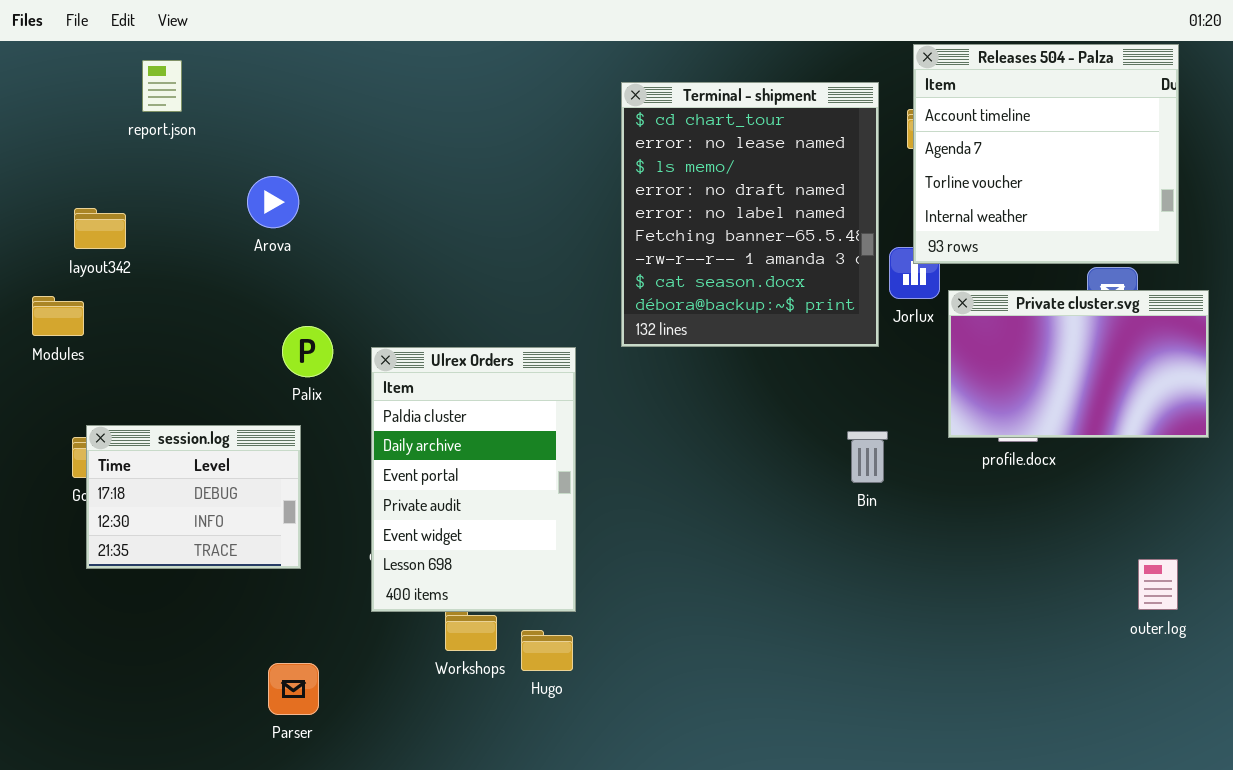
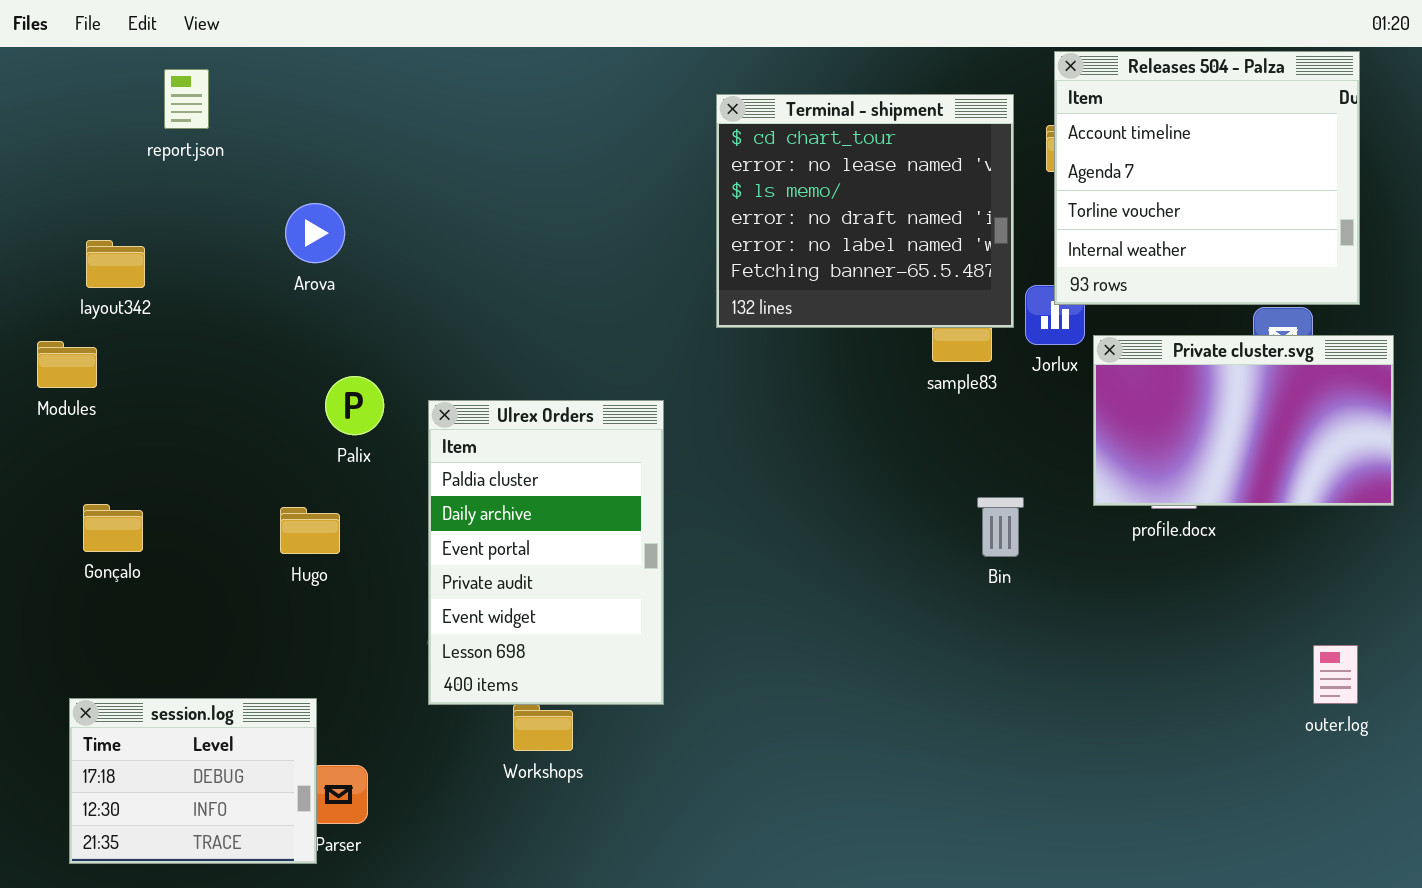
Terminal - shipment: [621,82,879,347] -> [716,94,1014,328], resized
session.log: [86,425,301,569] -> [69,698,317,864], moved
Hugo: [521,630,573,671] -> [280,507,340,554], moved

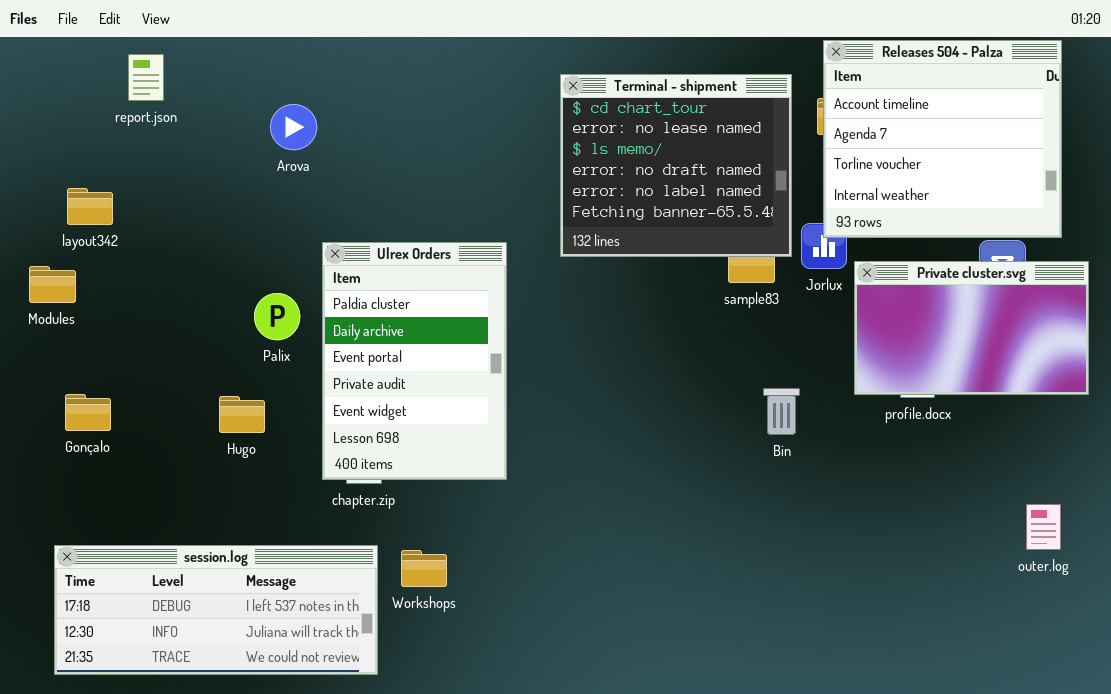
Arova: [285,203,345,263] -> [270,104,317,150], moved
Ulrex Orders: [428,400,664,705] -> [322,242,507,480], moved
session.log: [69,698,317,864] -> [54,545,378,675], resized

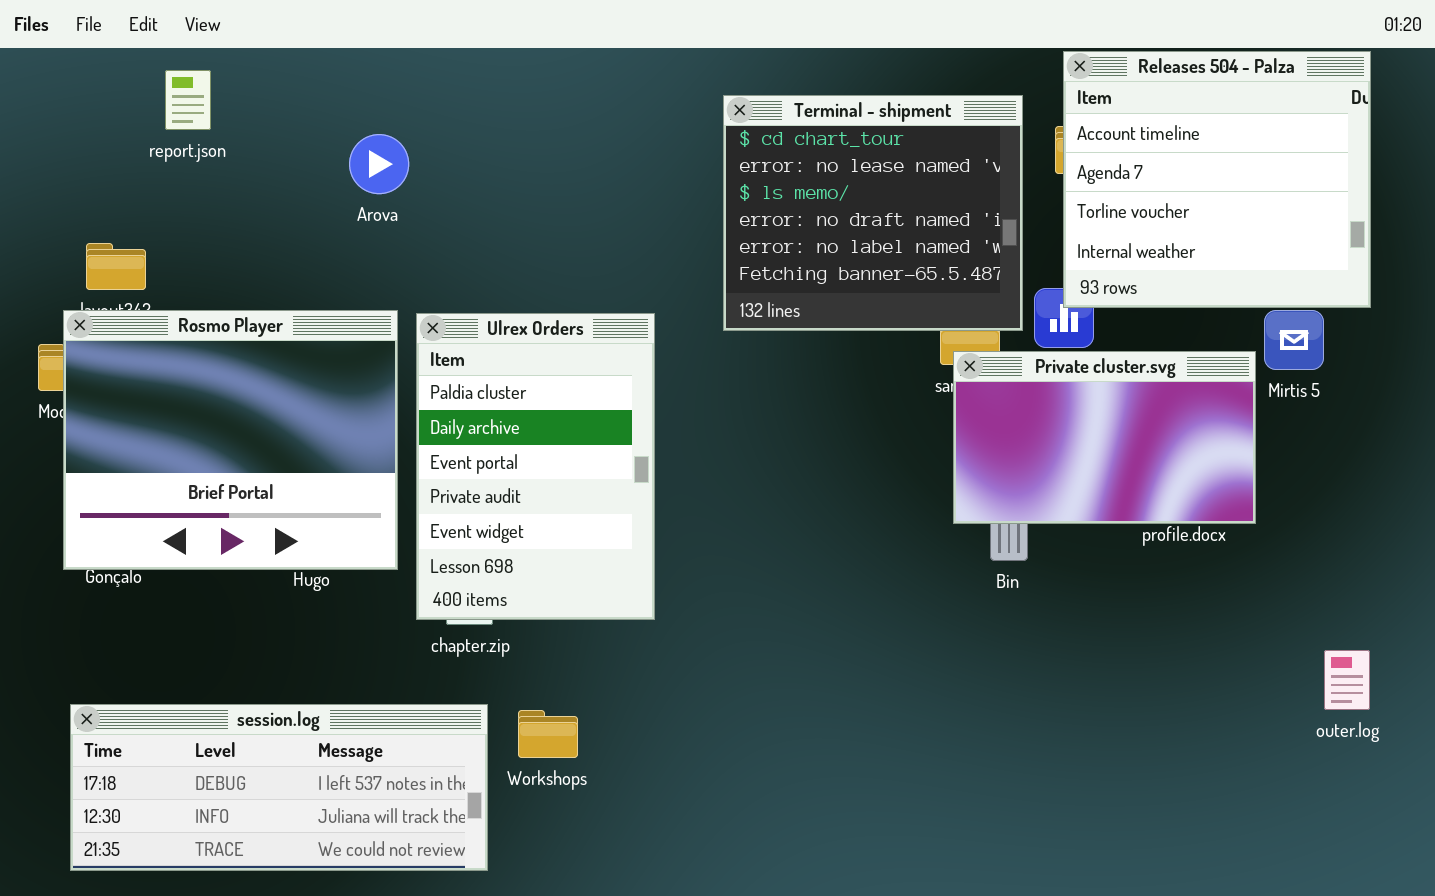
Rosmo Player: none -> [63,310,398,570], opened
Private cluster.svg: [854,261,1089,395] -> [953,351,1256,524], moved

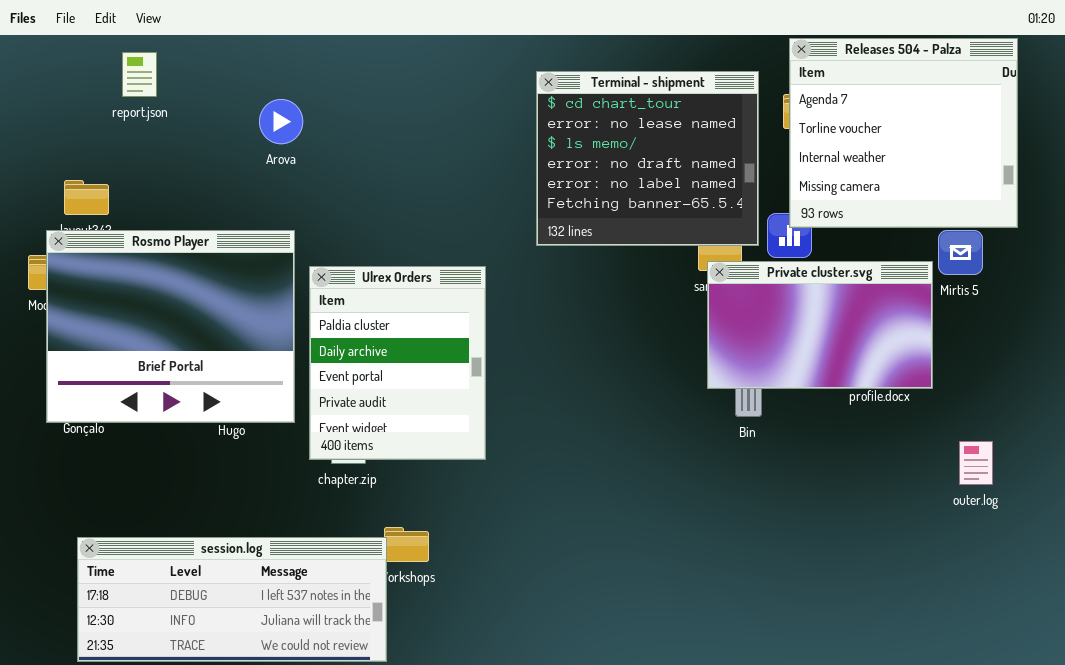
Releases 504 - Palza: [1063,51,1371,308] -> [789,38,1018,228], scrolled down 1 row
Ulrex Orders: [416,313,655,620] -> [309,266,486,460], resized
outer.log: [1324,650,1370,710] -> [959,441,993,485], moved
session.log: [70,704,488,871] -> [77,537,387,662], moved

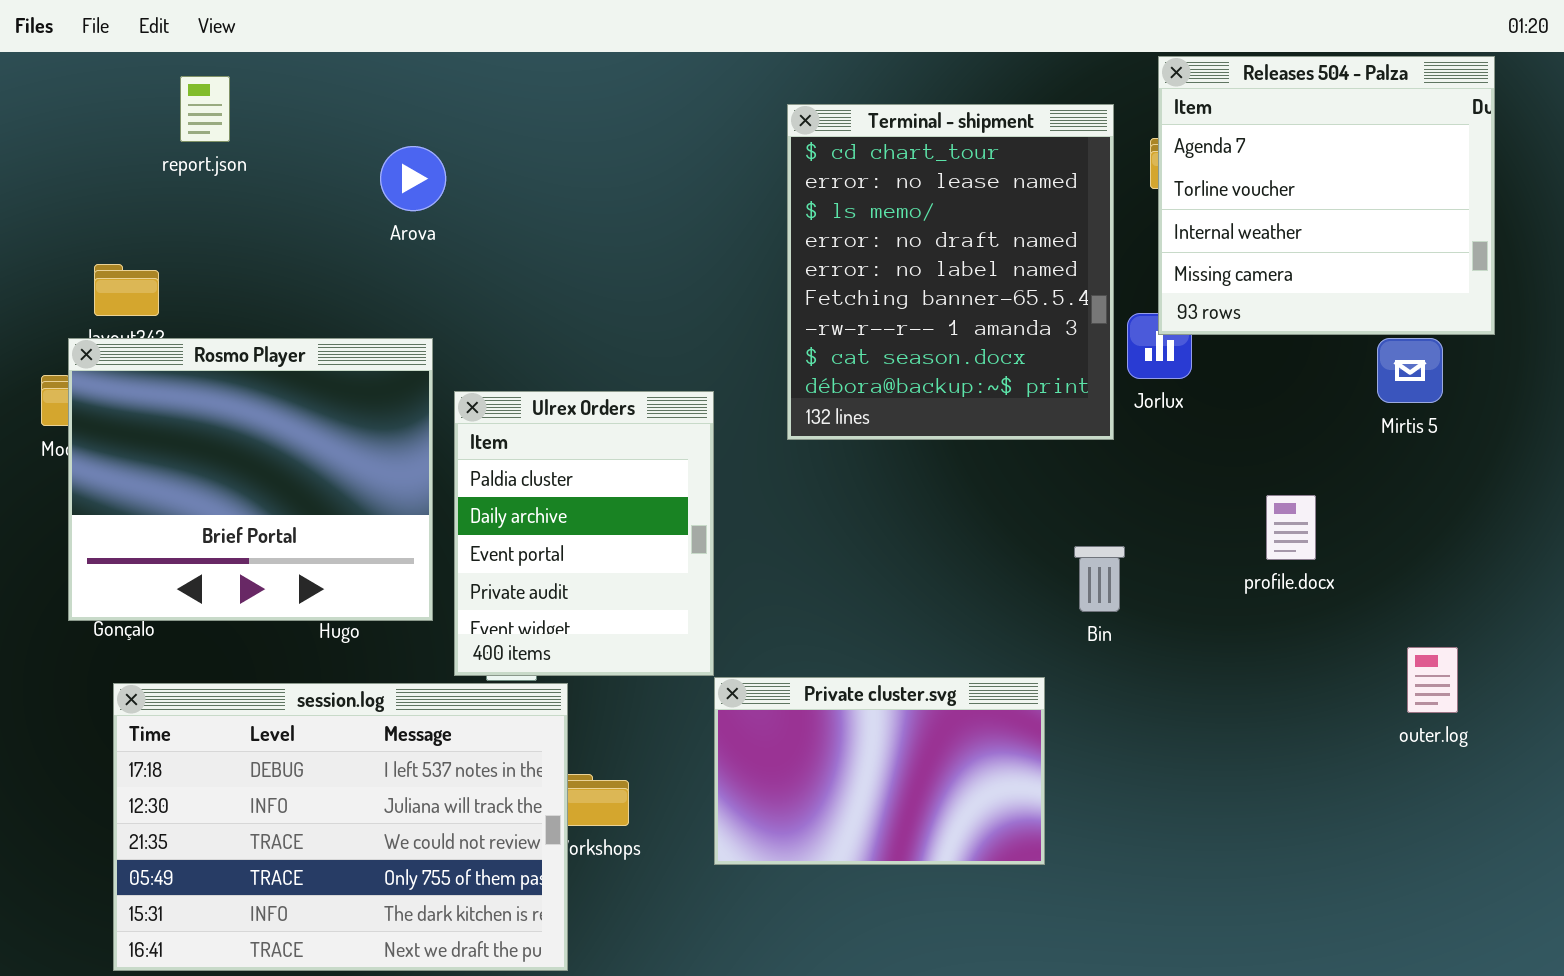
Terminal - shipment: [536,71,759,246] -> [787,104,1114,440], resized
Private cluster.svg: [707,261,933,389] -> [714,677,1045,865], moved
session.log: [77,537,387,662] -> [113,683,568,971], resized

